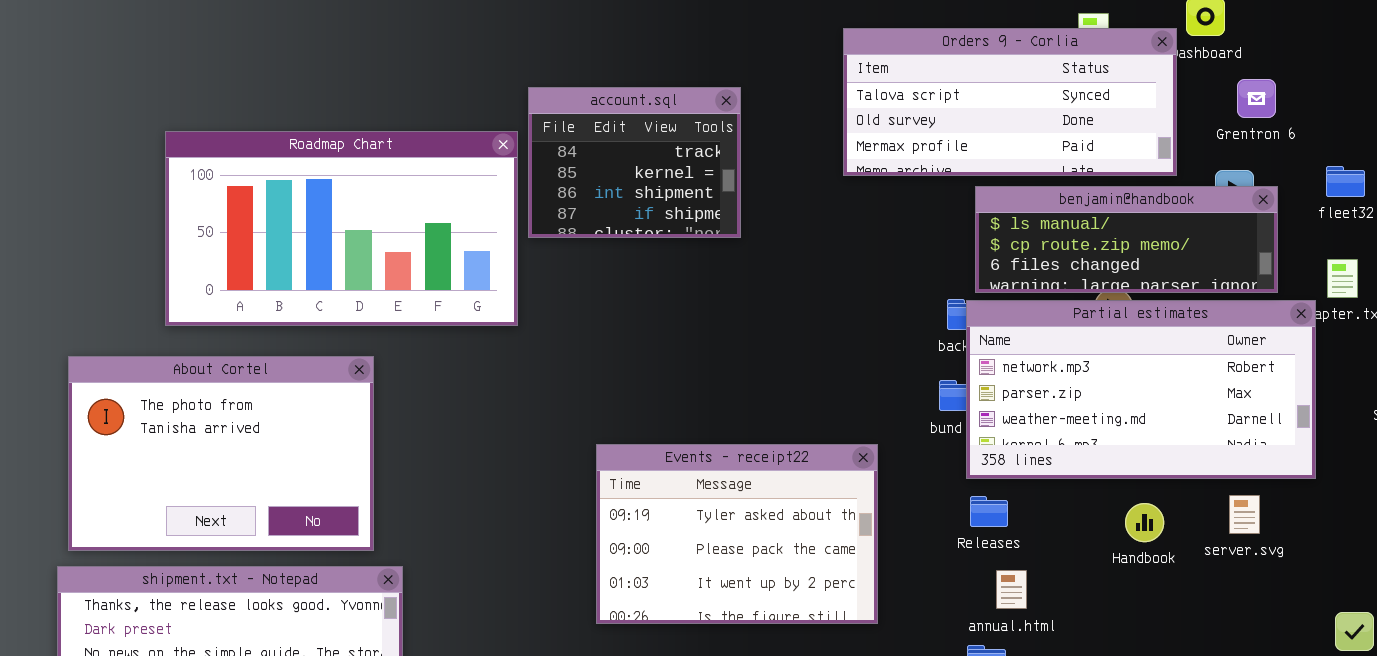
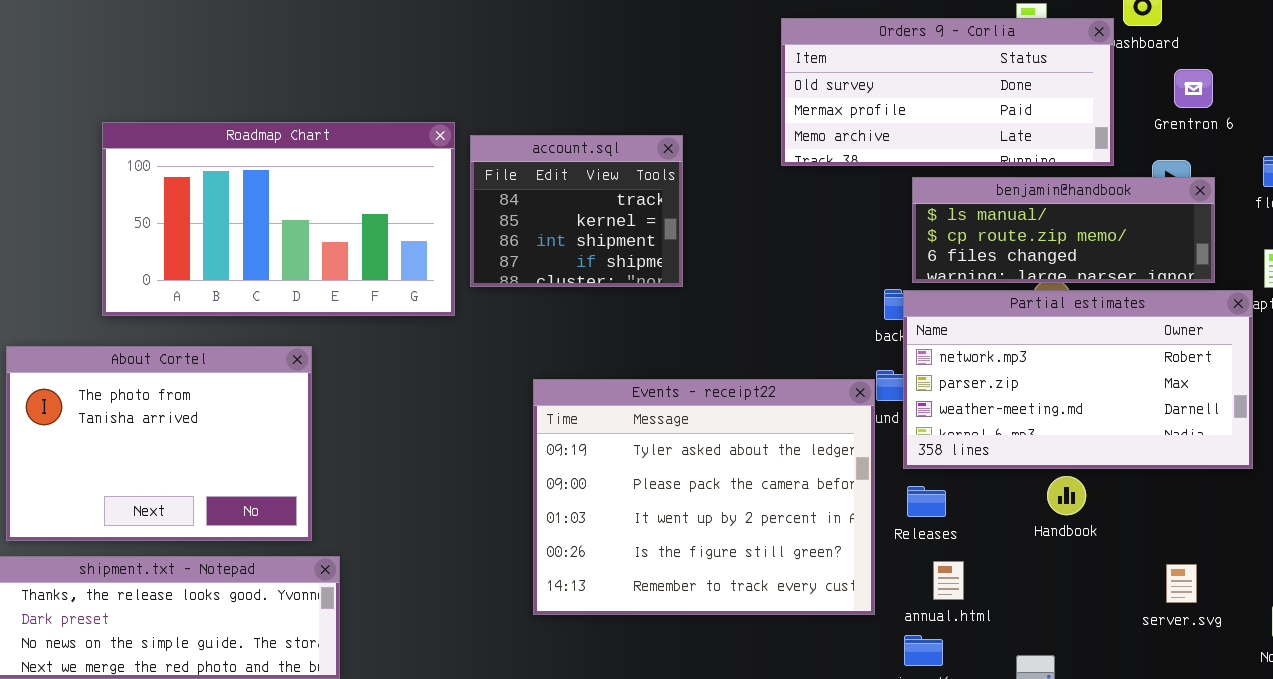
Orders 9 - Corlia: [843,28,1177,176] -> [781,18,1114,166], scrolled down 1 row
account.sql: [528,87,741,238] -> [470,135,683,287], moved
Events - receipt22: [596,444,878,624] -> [533,379,875,615], resized
server.svg: [1229,495,1260,534] -> [1166,564,1197,603], moved
Handbook: [1125,503,1164,542] -> [1047,476,1086,515], moved

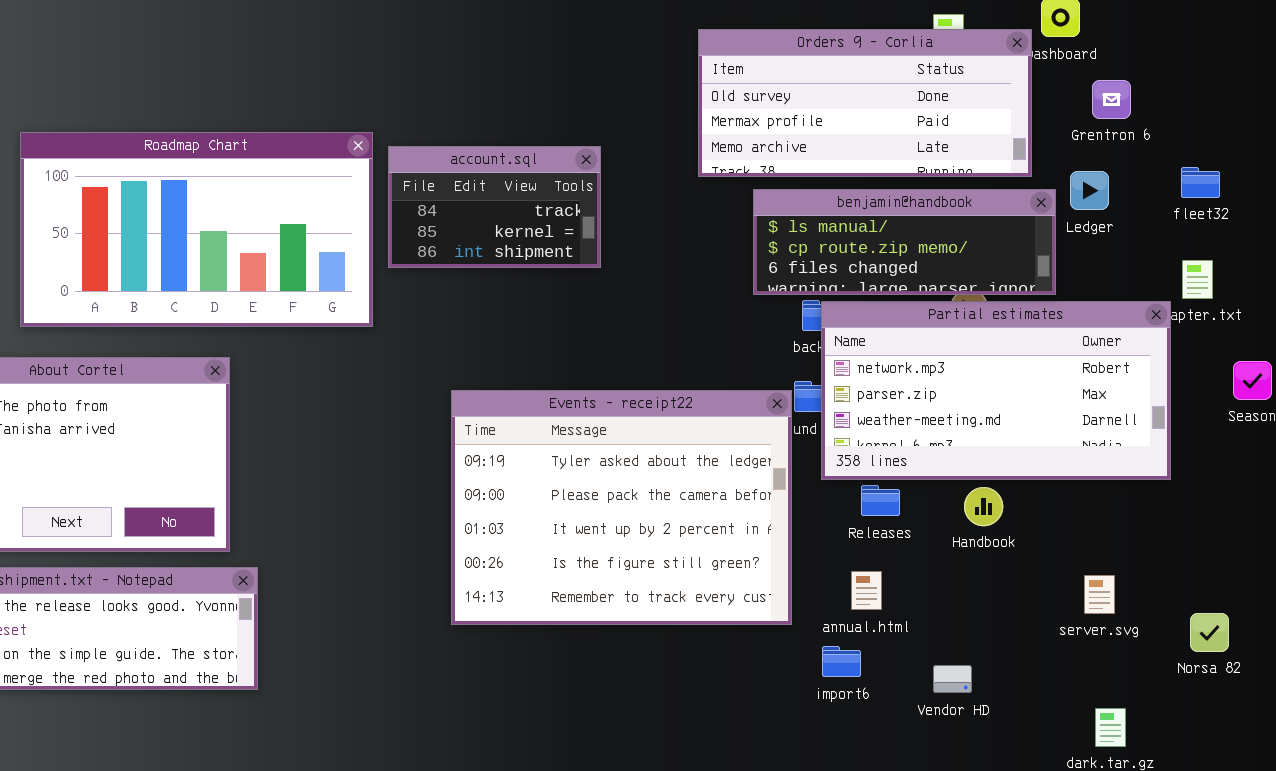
account.sql: [470,135,683,287] -> [388,146,601,268], resized
benjamin@handbook: [912,177,1215,283] -> [753,189,1056,295], moved
Releases: [907,486,946,517] -> [861,485,900,516], moved

